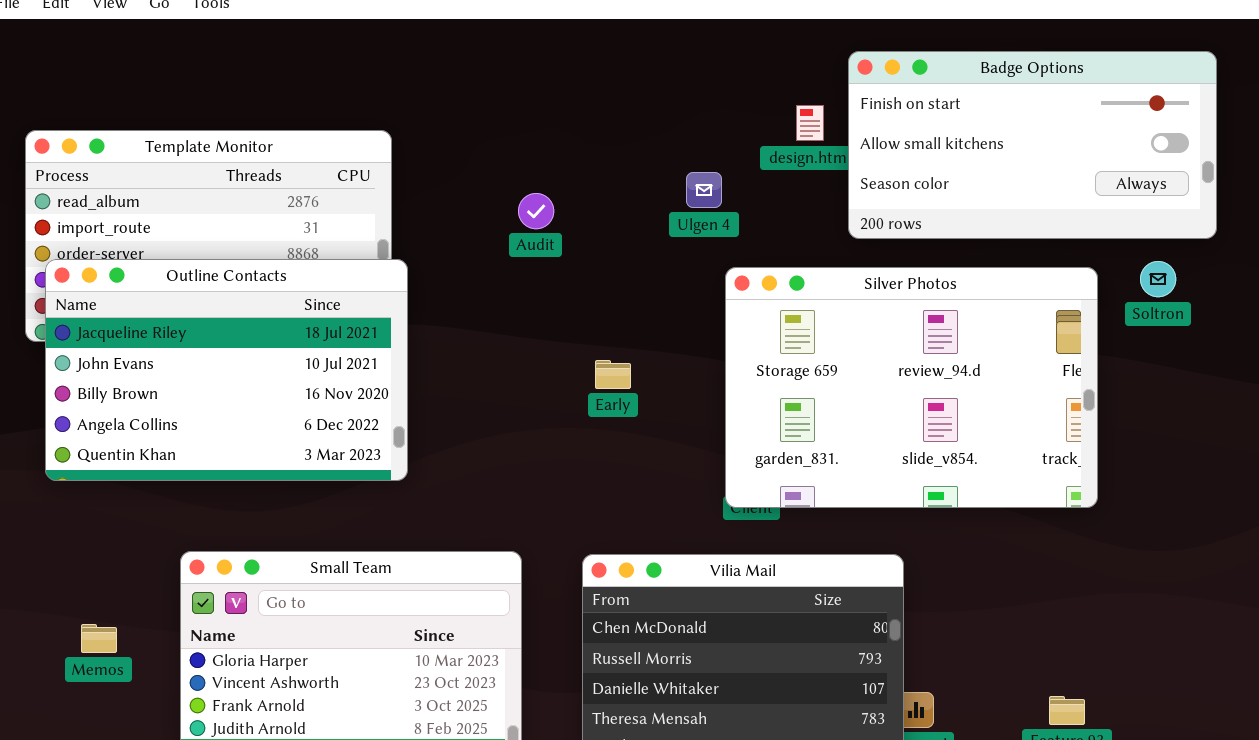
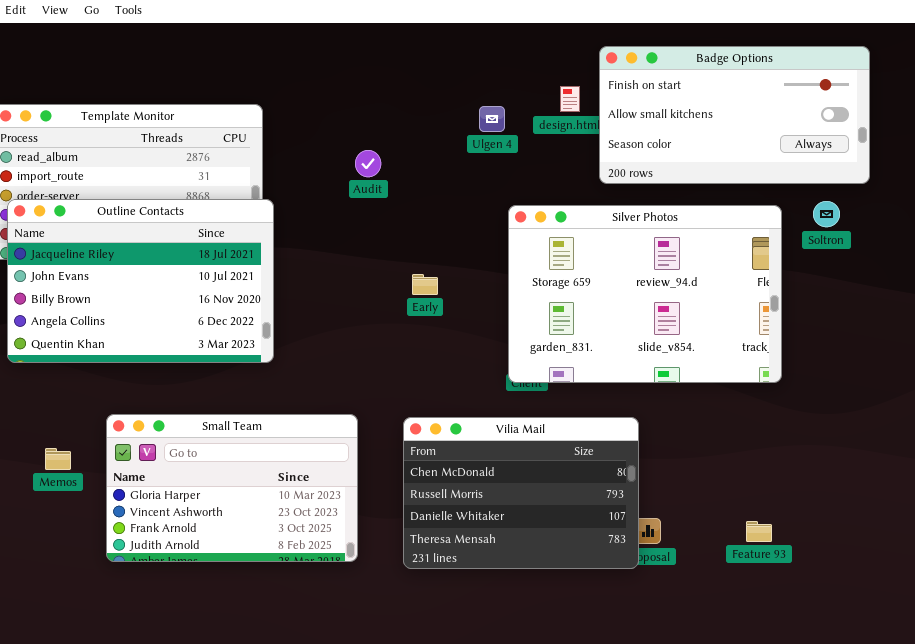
Ulgen 4: [686,172,722,208] -> [479,106,505,132], moved
Memos: [81,624,117,653] -> [45,448,71,470], moved

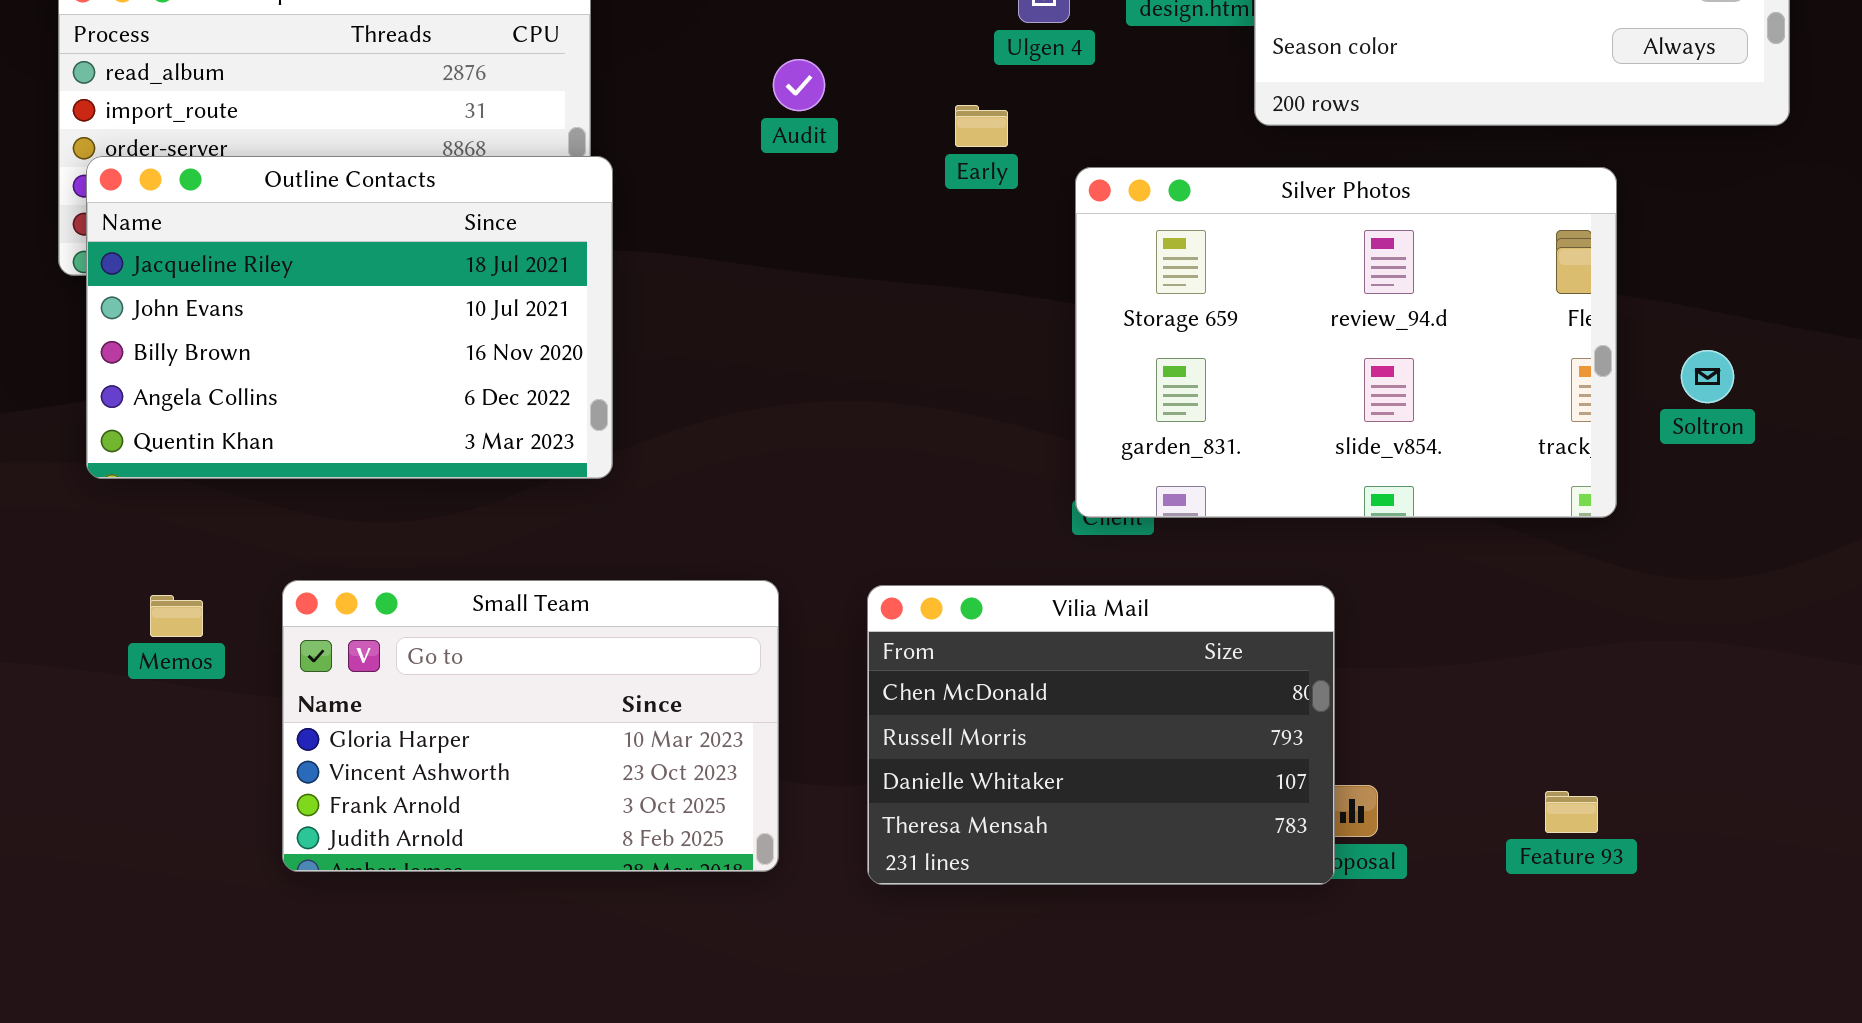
Soltron: [813,201,840,227] -> [1681,350,1734,403], moved
Early: [412,274,438,295] -> [955,105,1008,147], moved
Memos: [45,448,71,470] -> [150,595,203,637], moved

